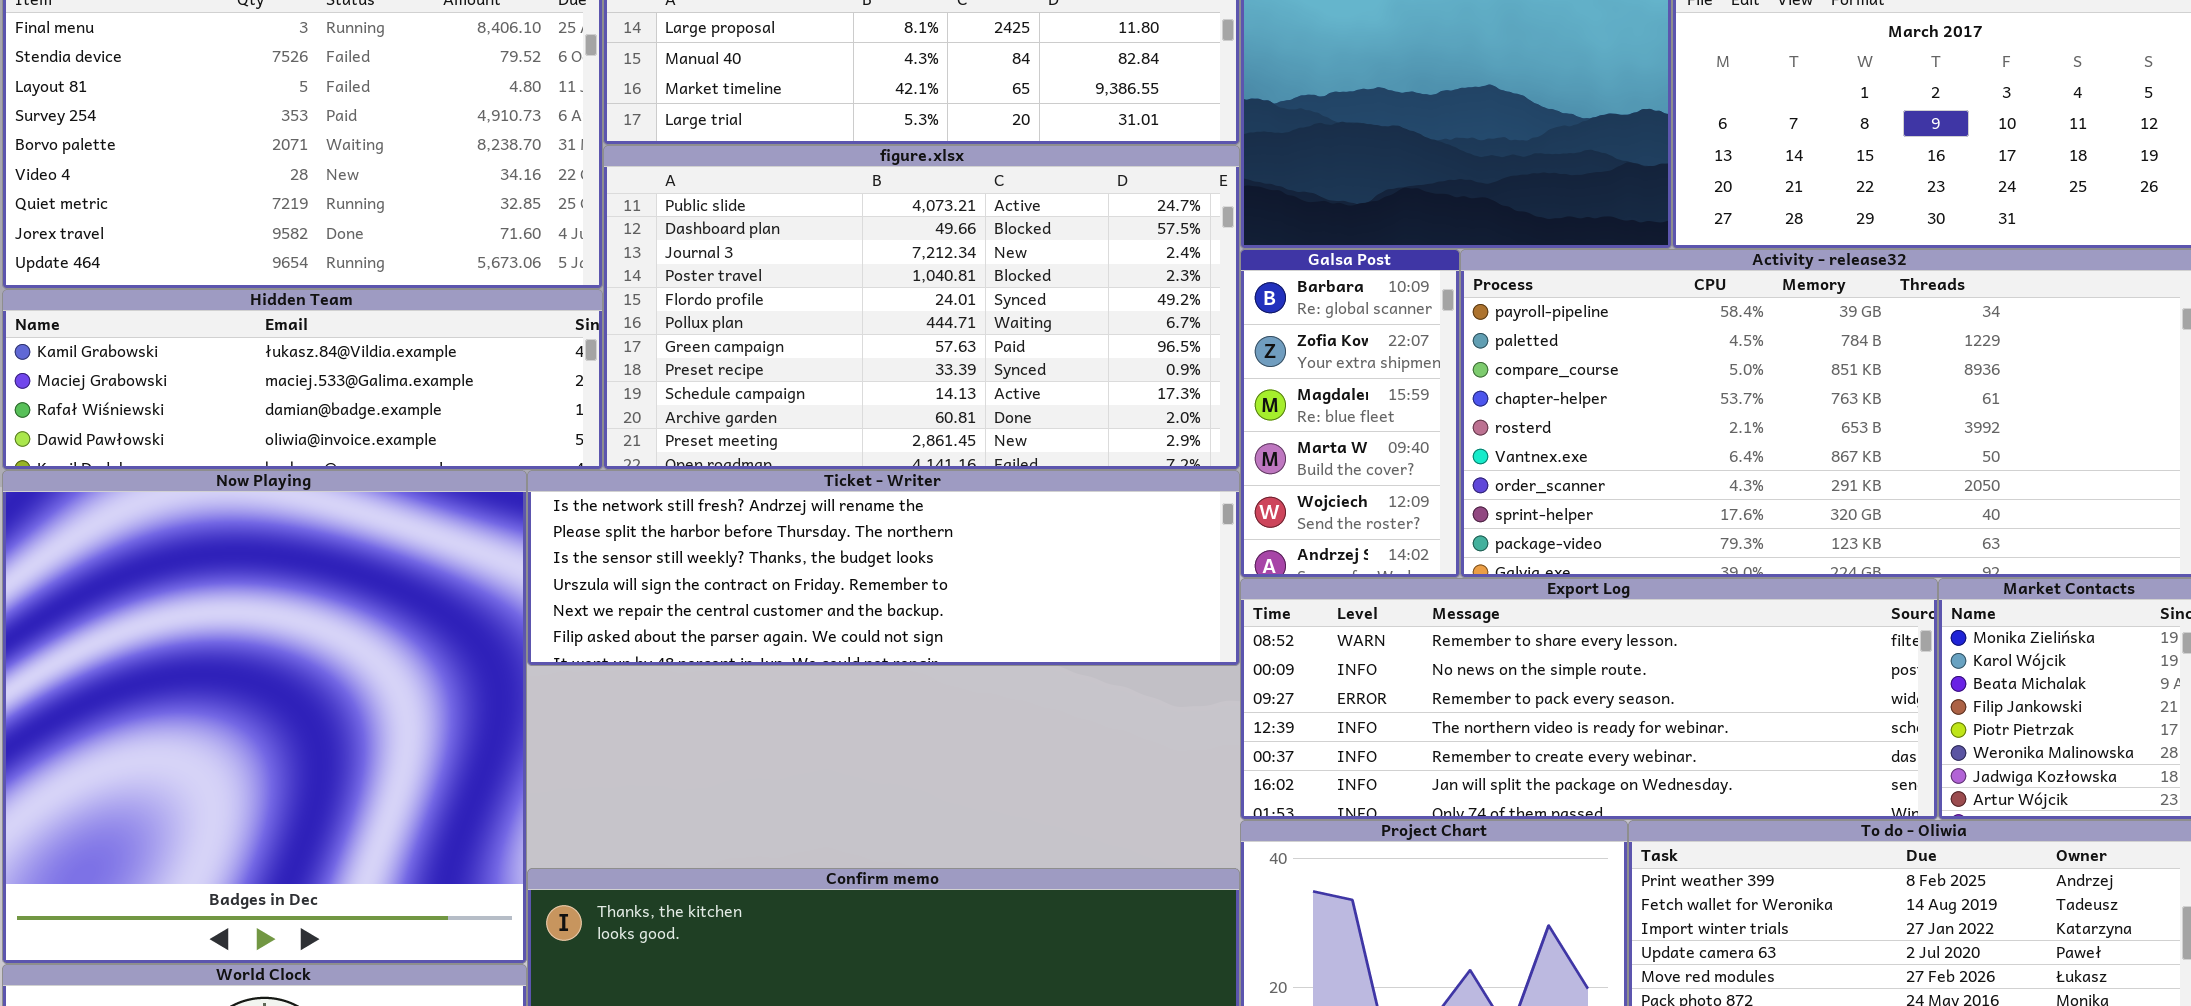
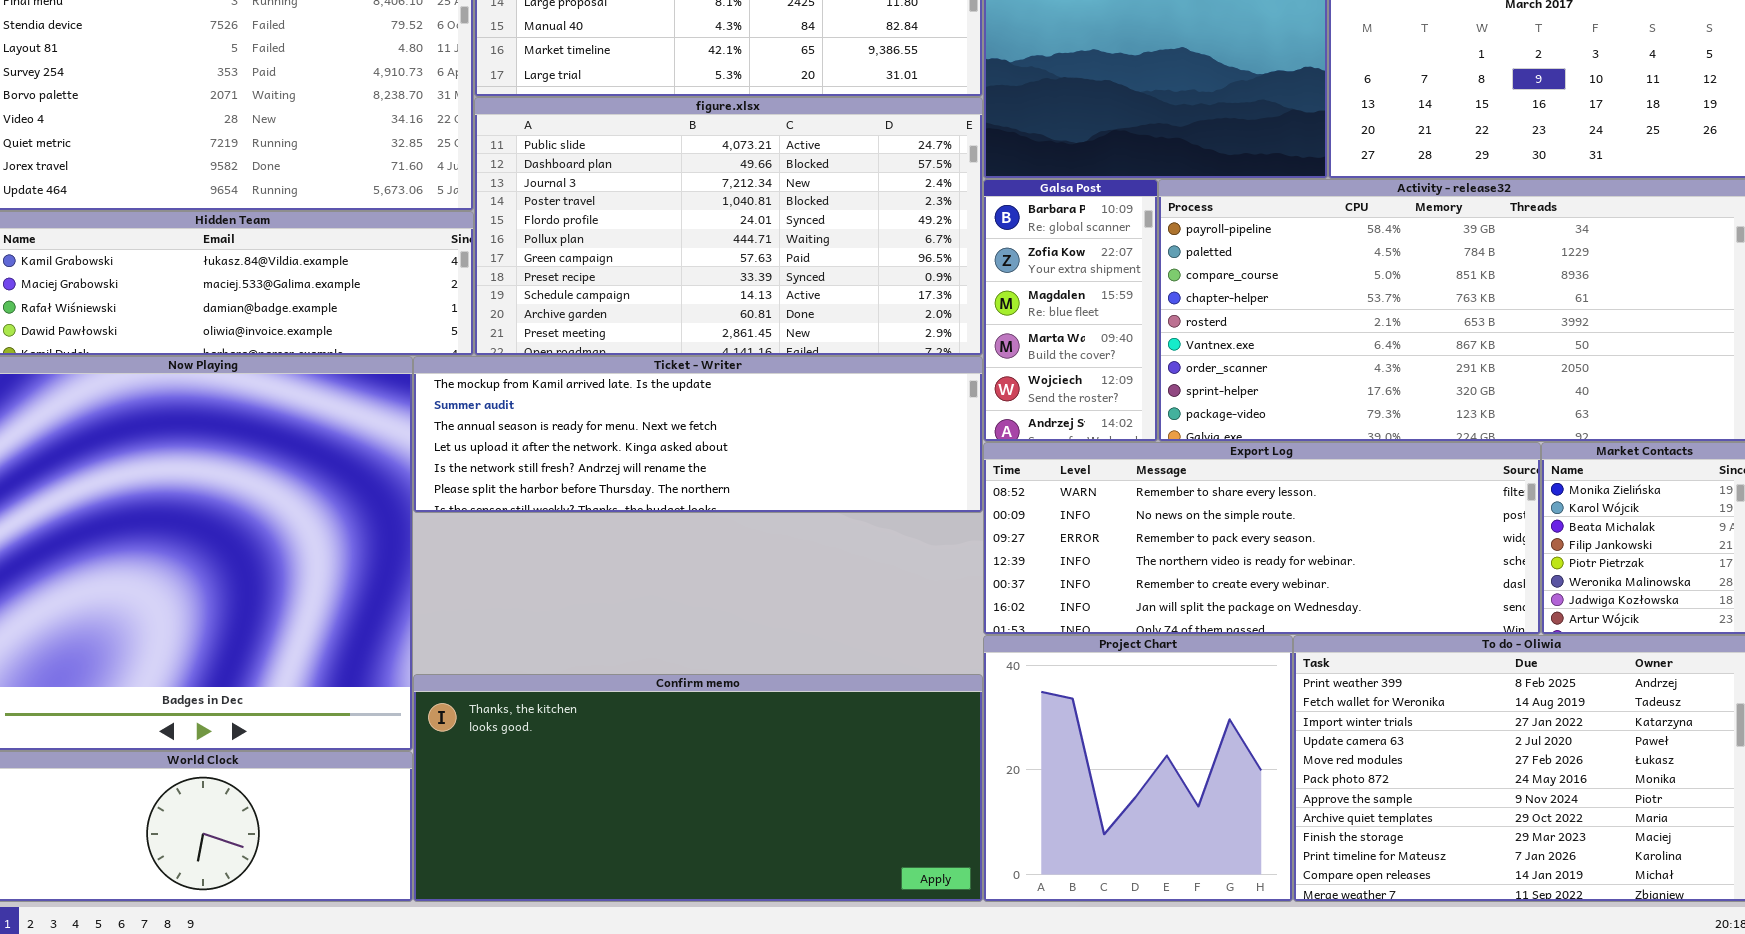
Ticket - Writer: [527,470,1240,666] -> [413,356,983,513], scrolled up 4 rows

